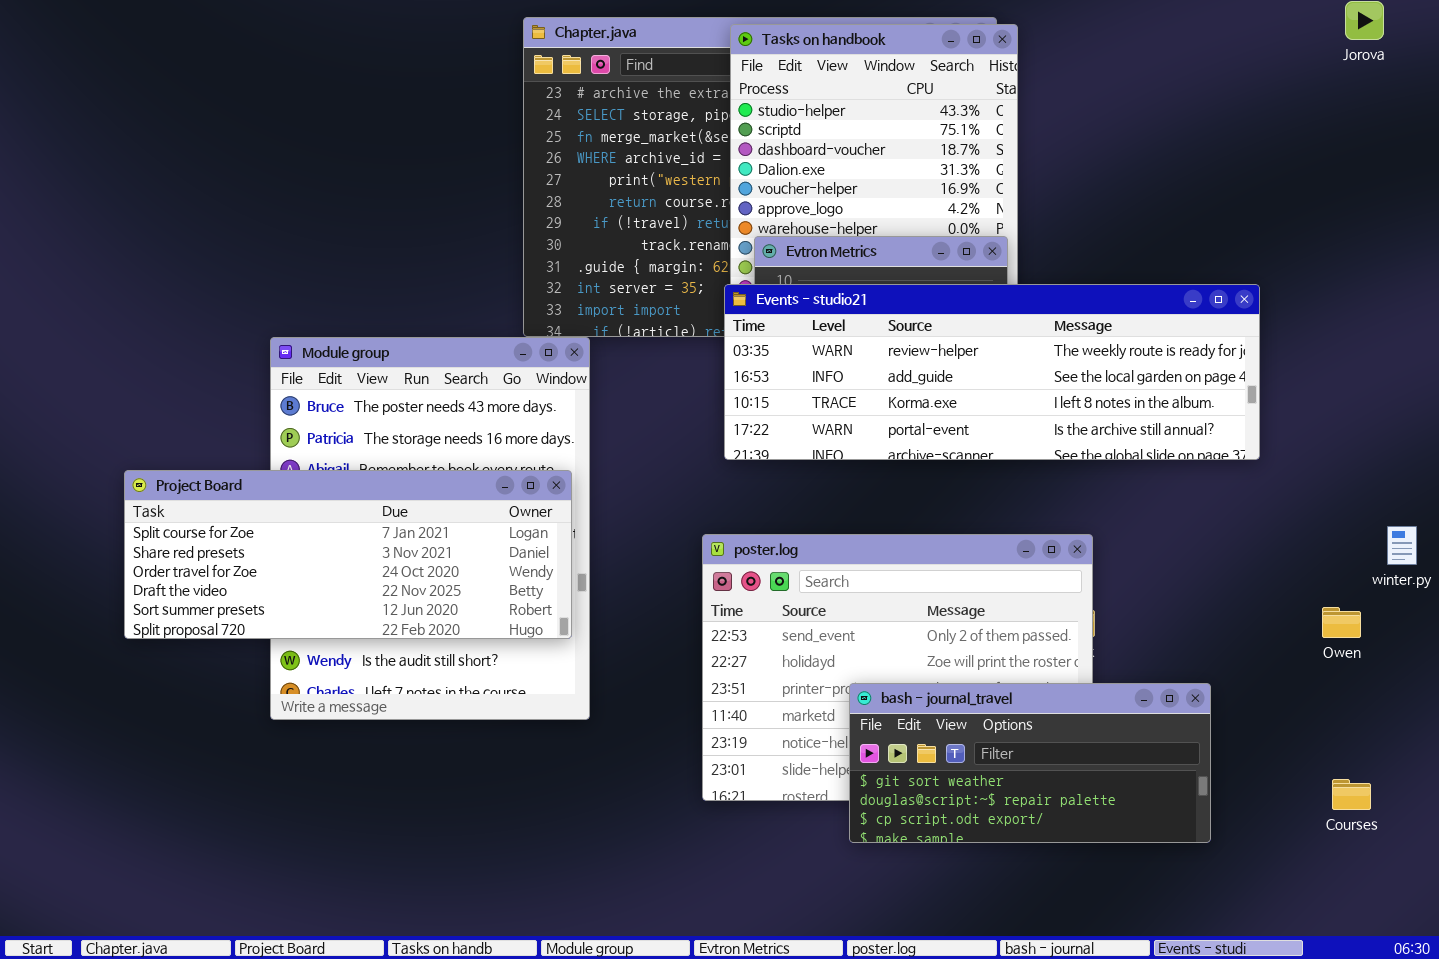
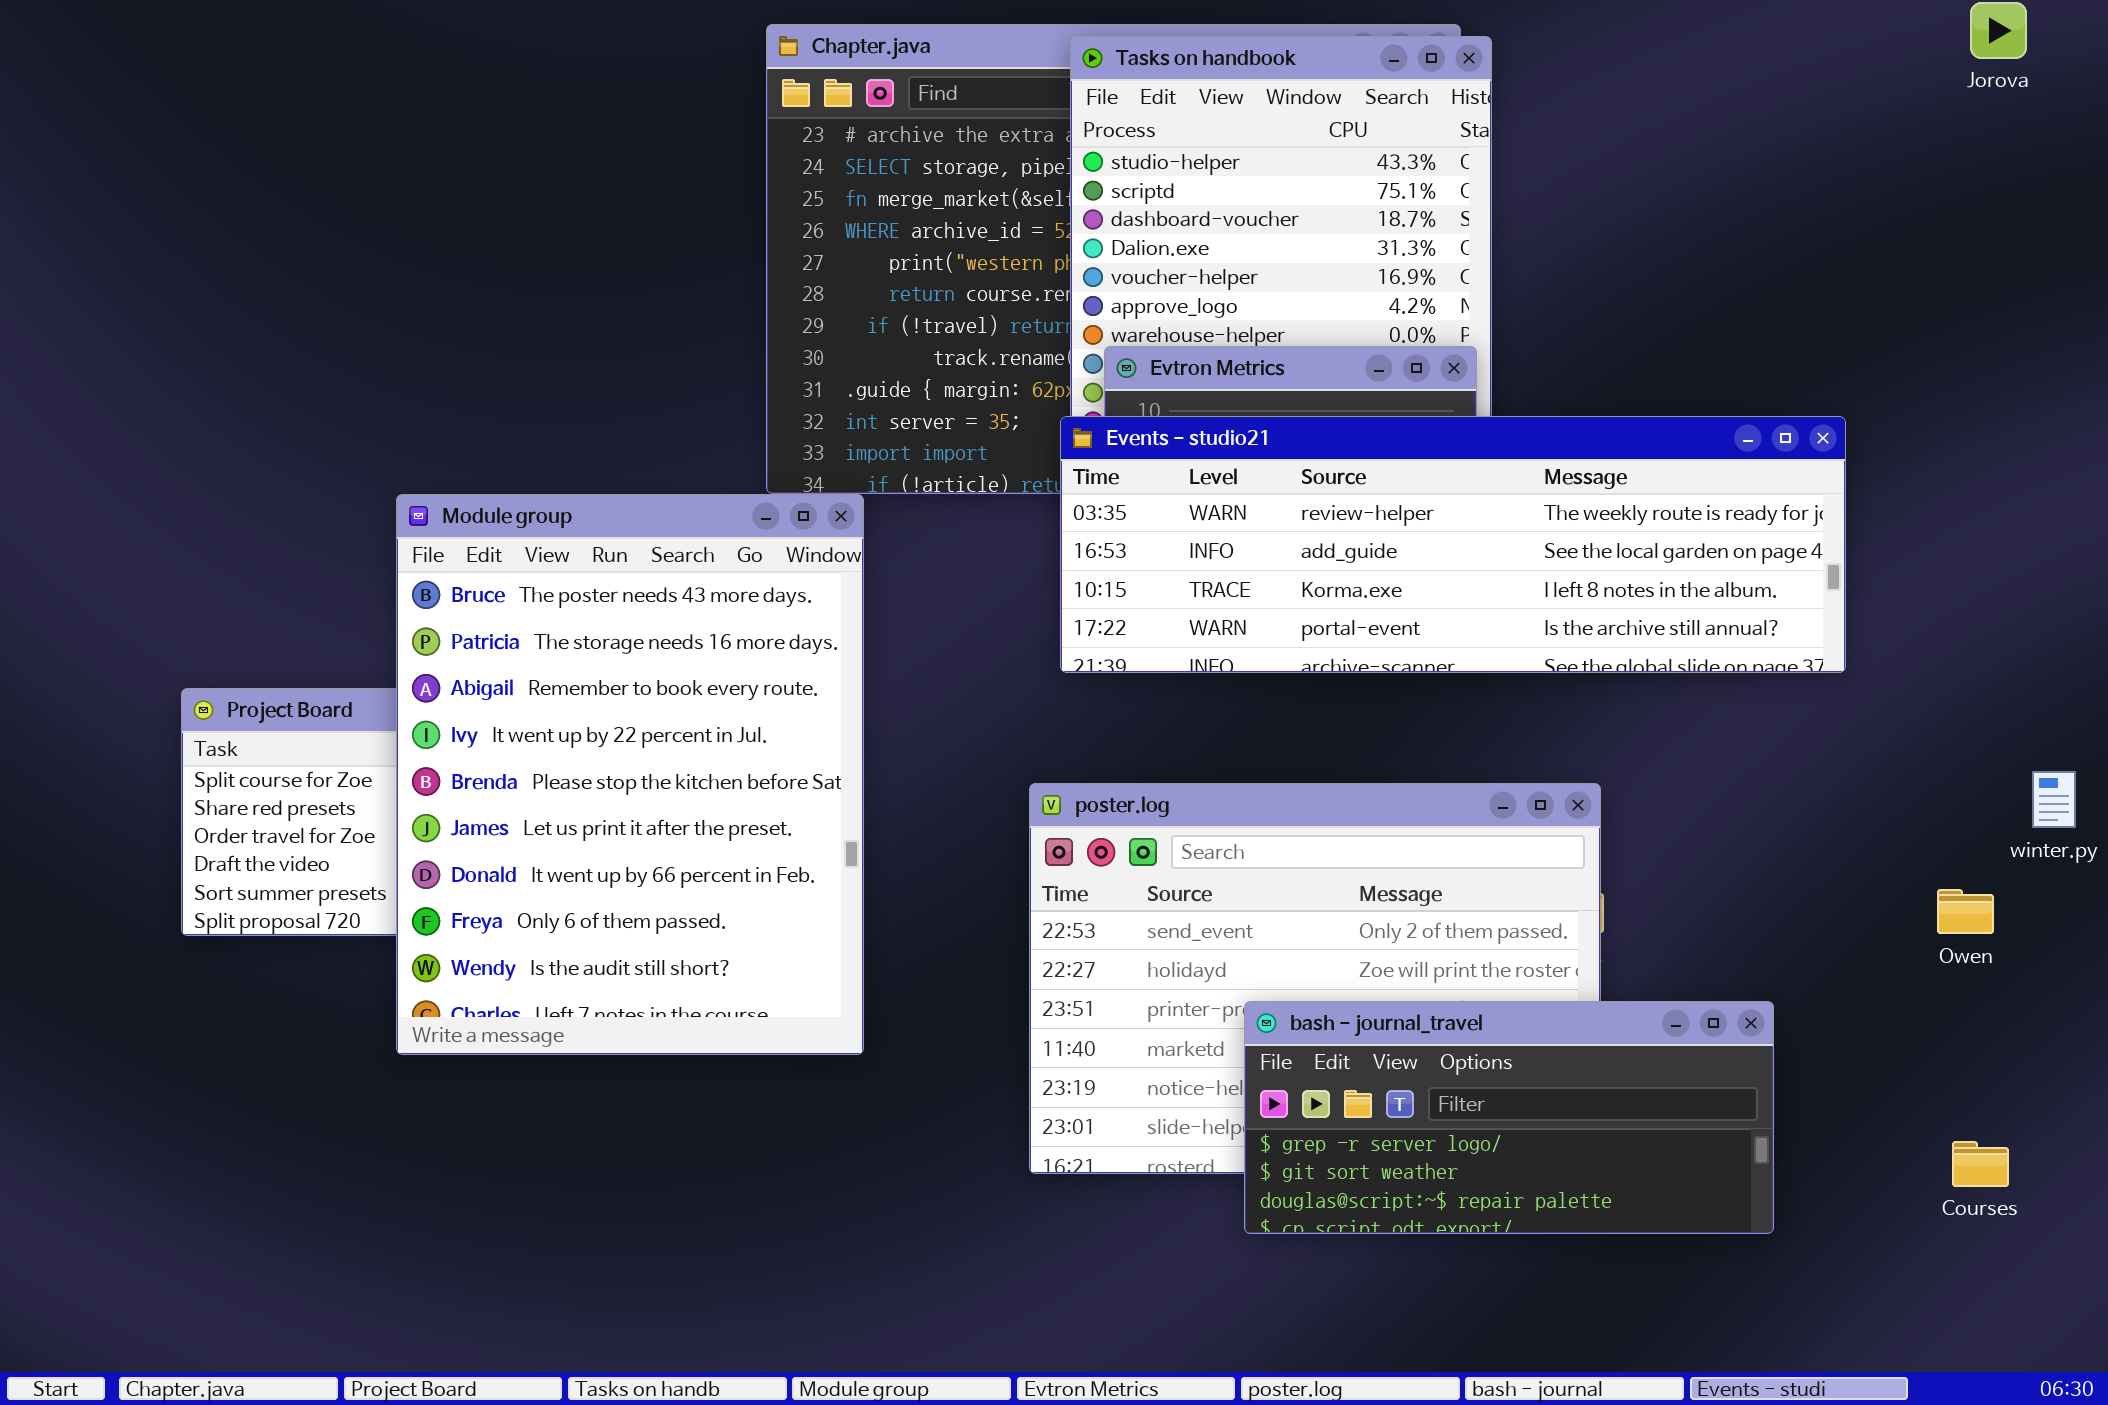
Module group: [270,337,590,720] -> [396,494,864,1055], raised
bash - journal_travel: [849,683,1211,843] -> [1244,1001,1774,1234], scrolled up 1 row

